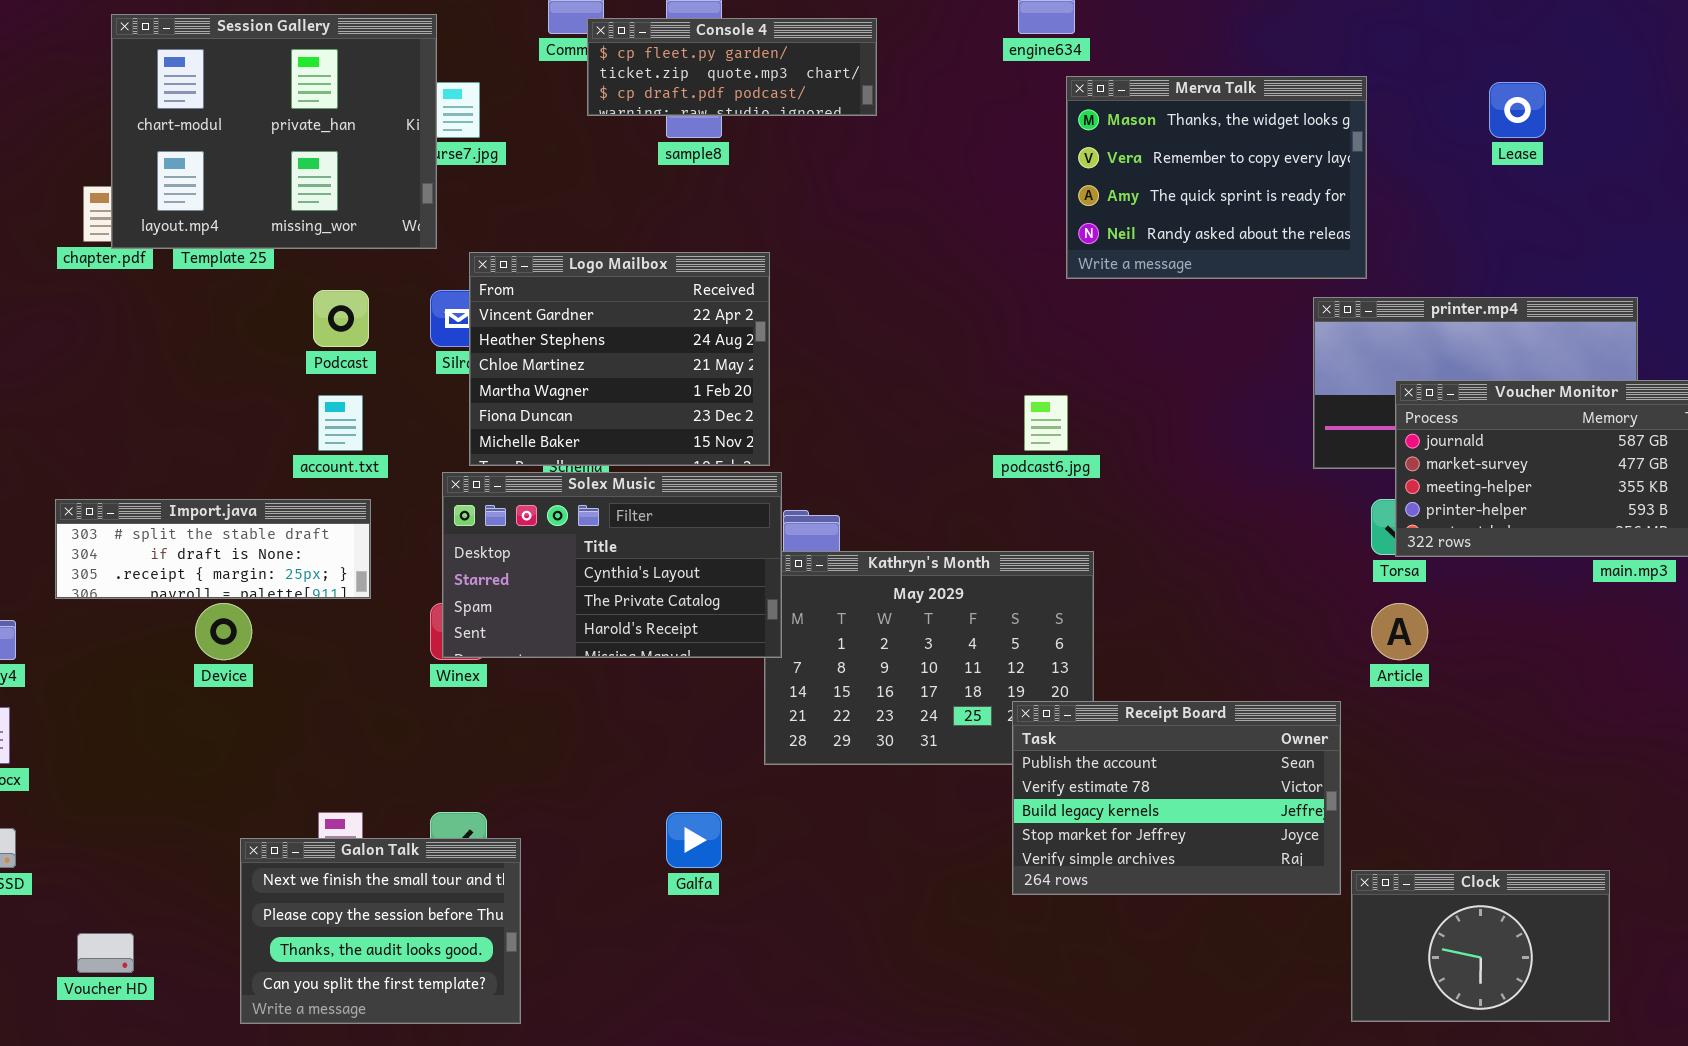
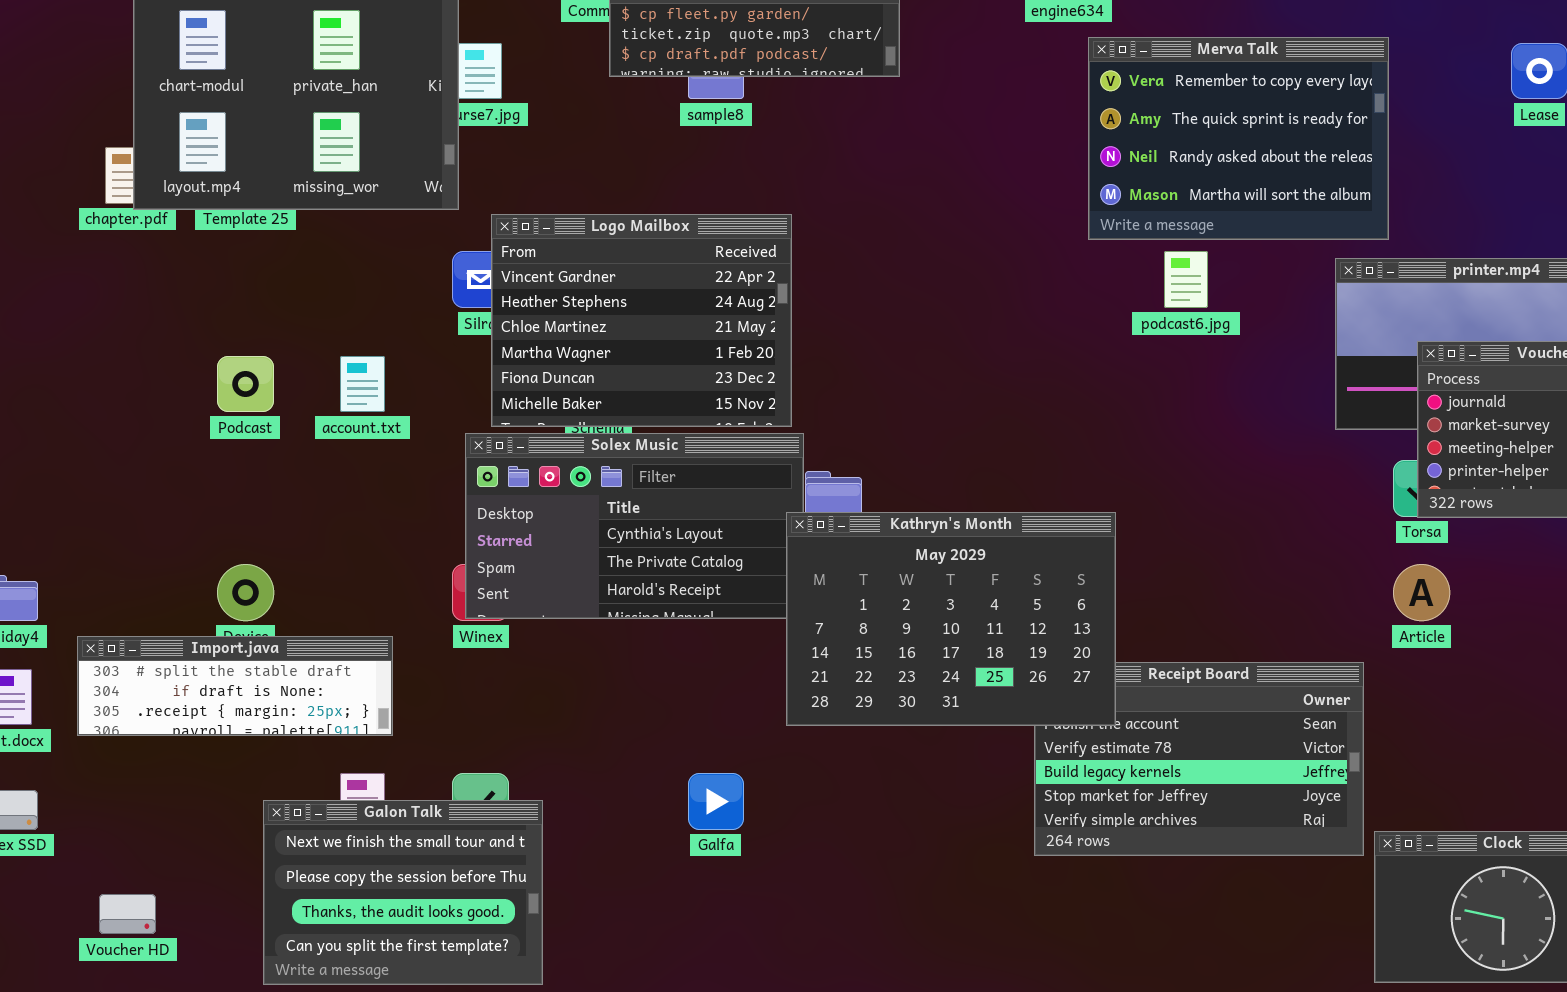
Merva Talk: [1066,76,1367,279] -> [1088,37,1389,240], scrolled down 1 row
Podcast: [313,290,369,347] -> [217,356,274,412], moved
podcast6.jpg: [1024,395,1068,451] -> [1164,251,1208,308], moved
Import.java: [55,499,371,599] -> [77,636,393,736], moved
Kathryn's Month: [764,551,1094,765] -> [786,512,1116,726], raised

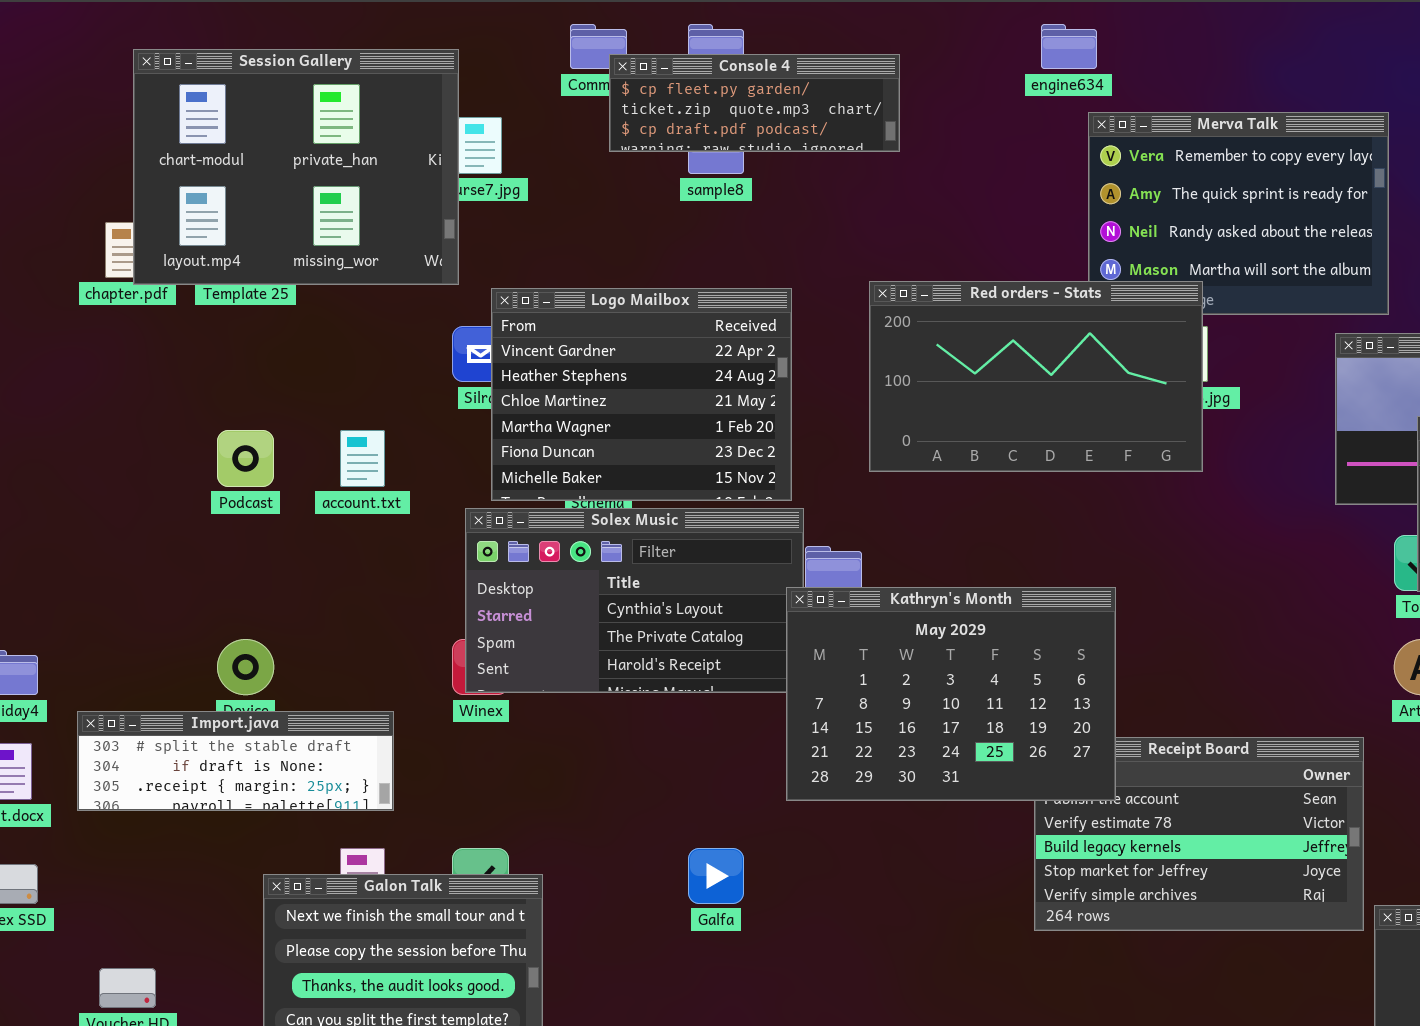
Red orders - Stats: none -> [869,281,1203,472], opened

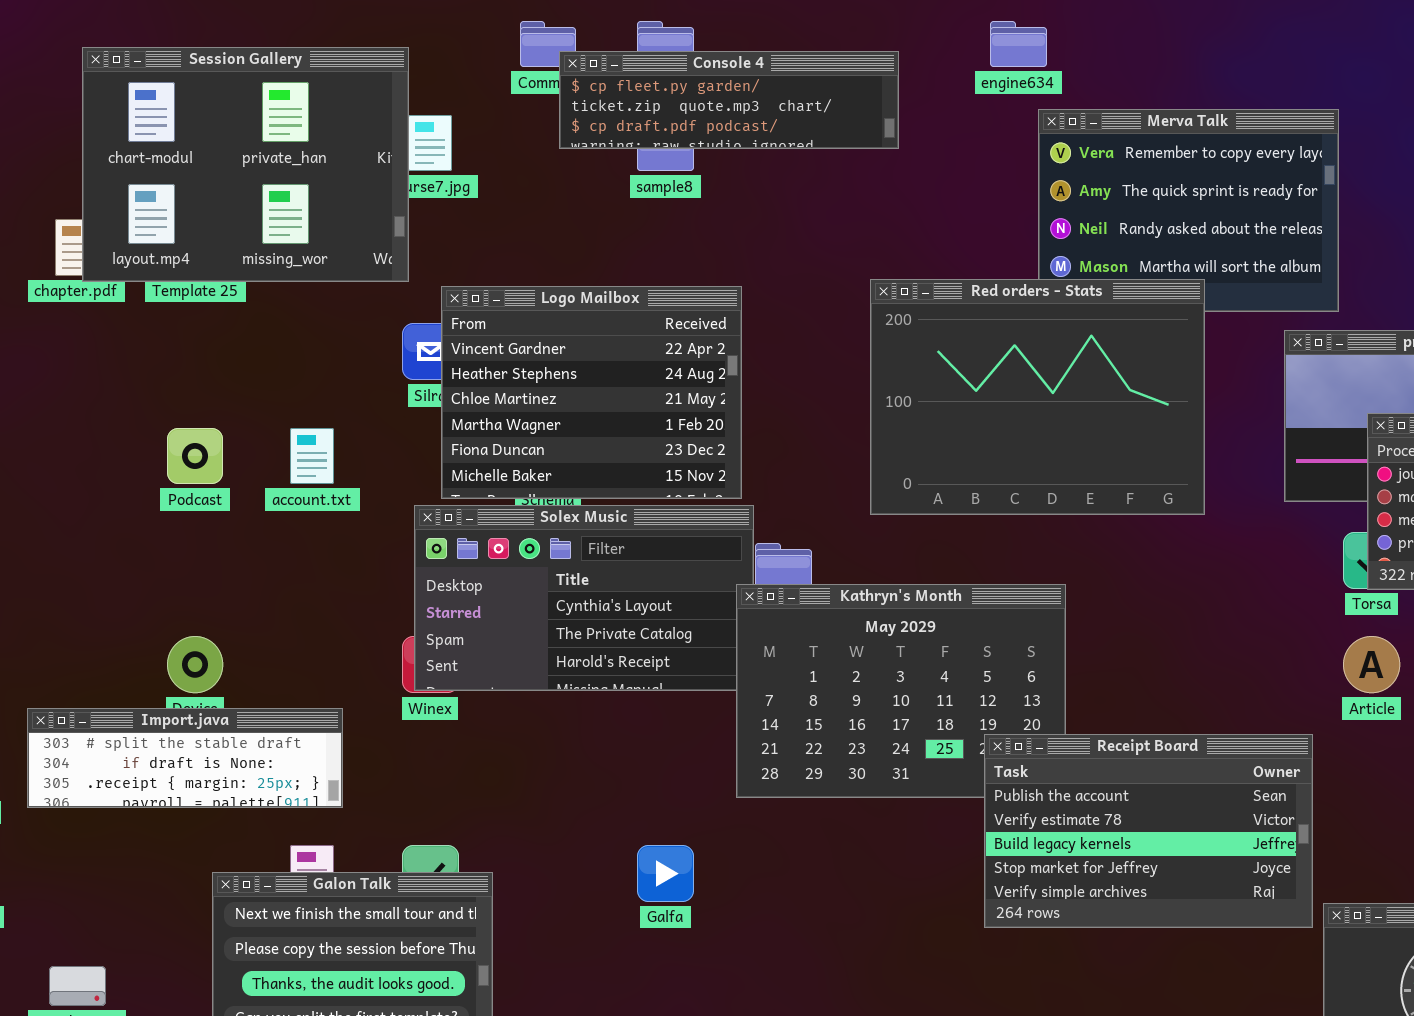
Console 4: [609,54,900,152] -> [559,51,899,149], resized
Red orders - Stats: [869,281,1203,472] -> [870,279,1205,515], moved, resized
Receipt Board: [1034,737,1364,931] -> [984,734,1313,928], raised

